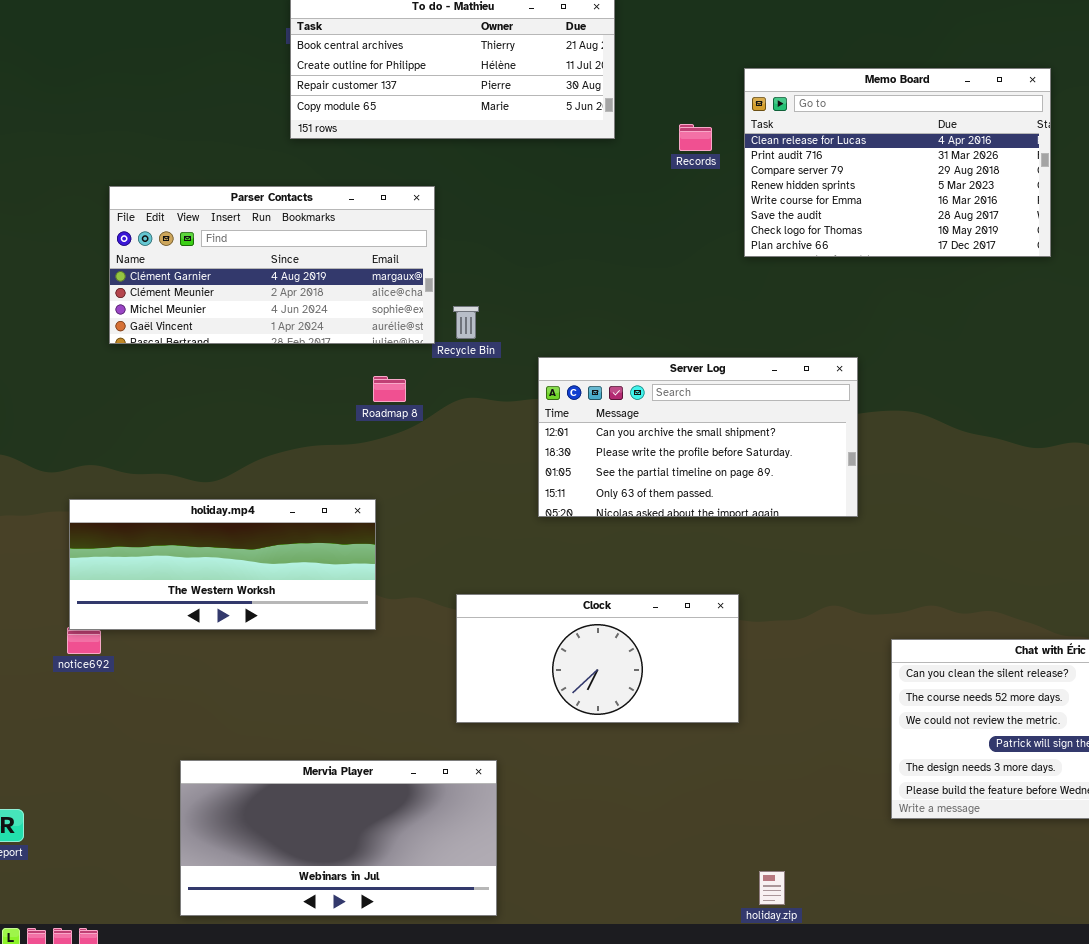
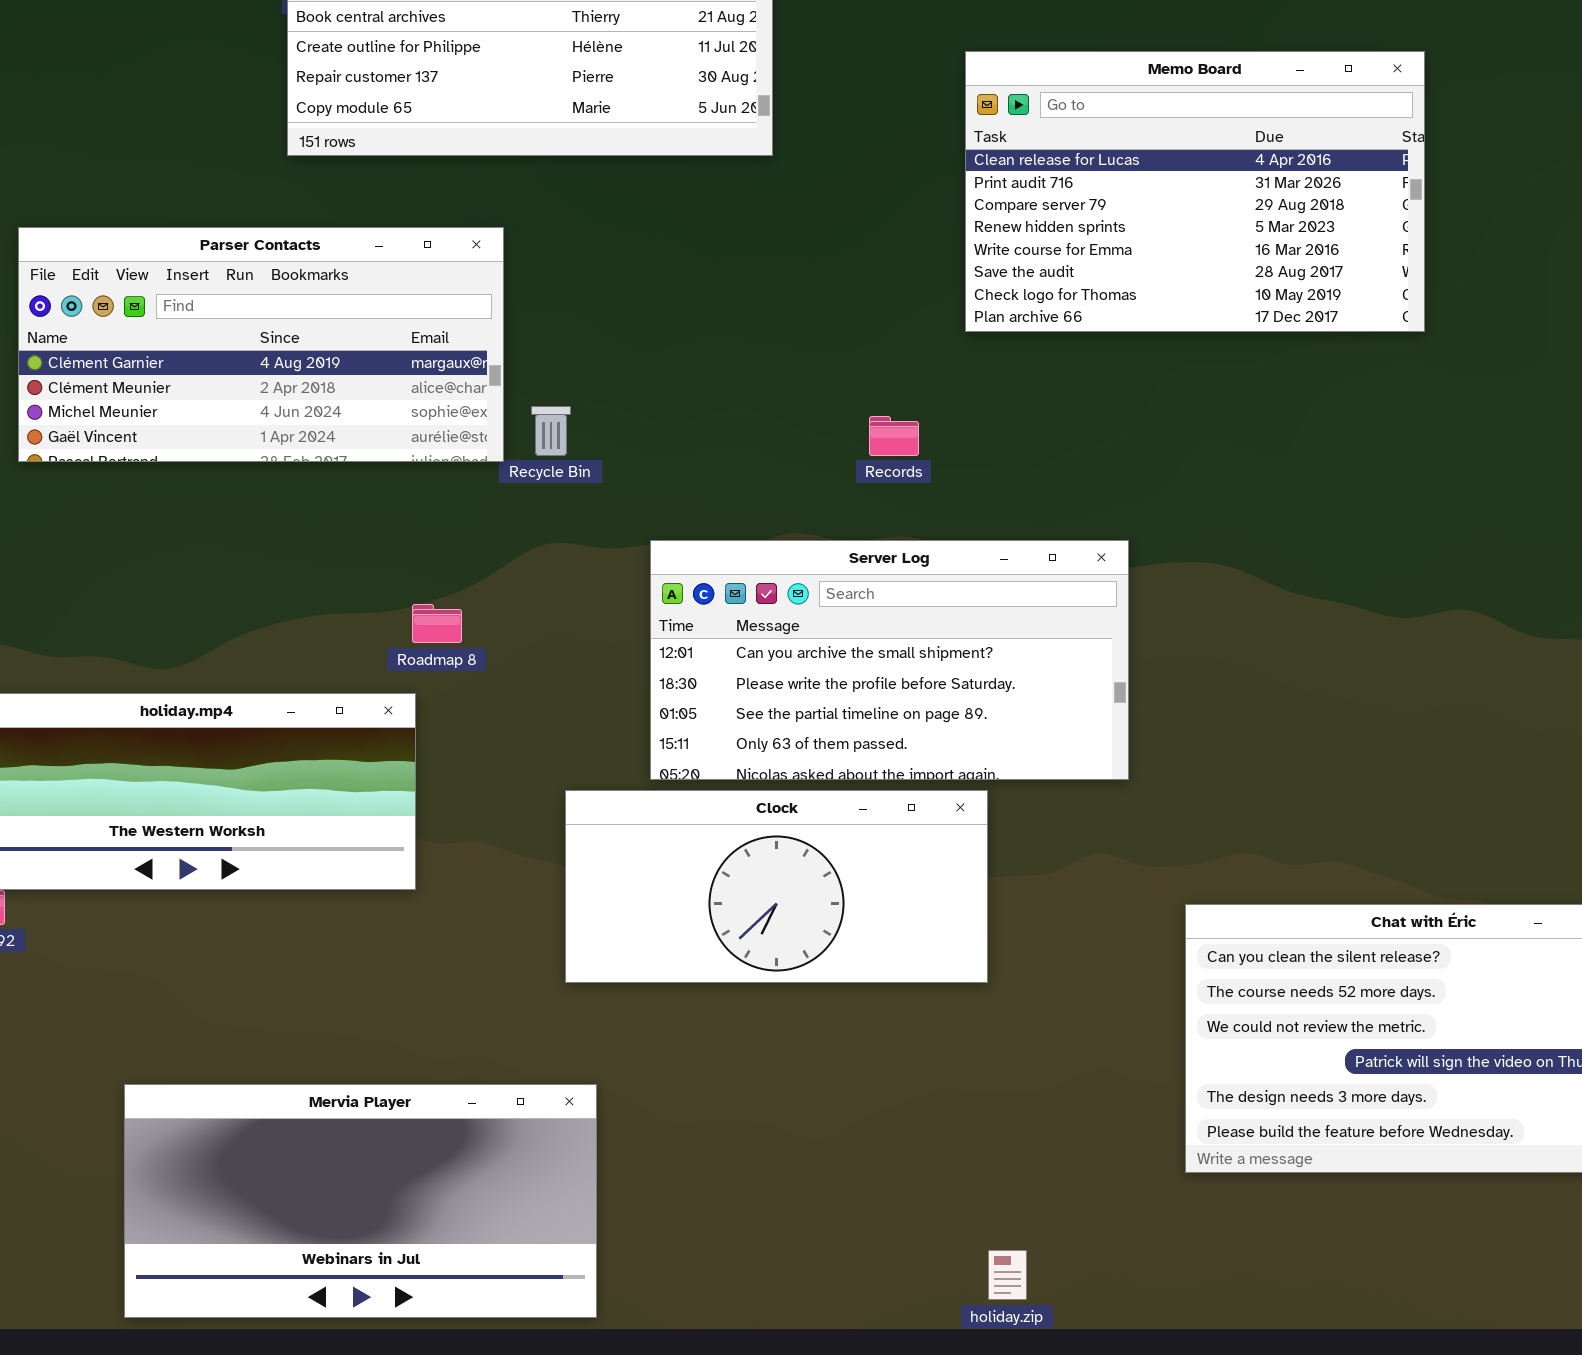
Records: [679,124,712,151] -> [869,416,919,456], moved
Server Log: [538,357,858,517] -> [650,540,1129,780], moved
Roadmap 8: [373,376,406,402] -> [412,604,462,643], moved
Clock: [456,594,739,723] -> [565,790,988,983], moved

